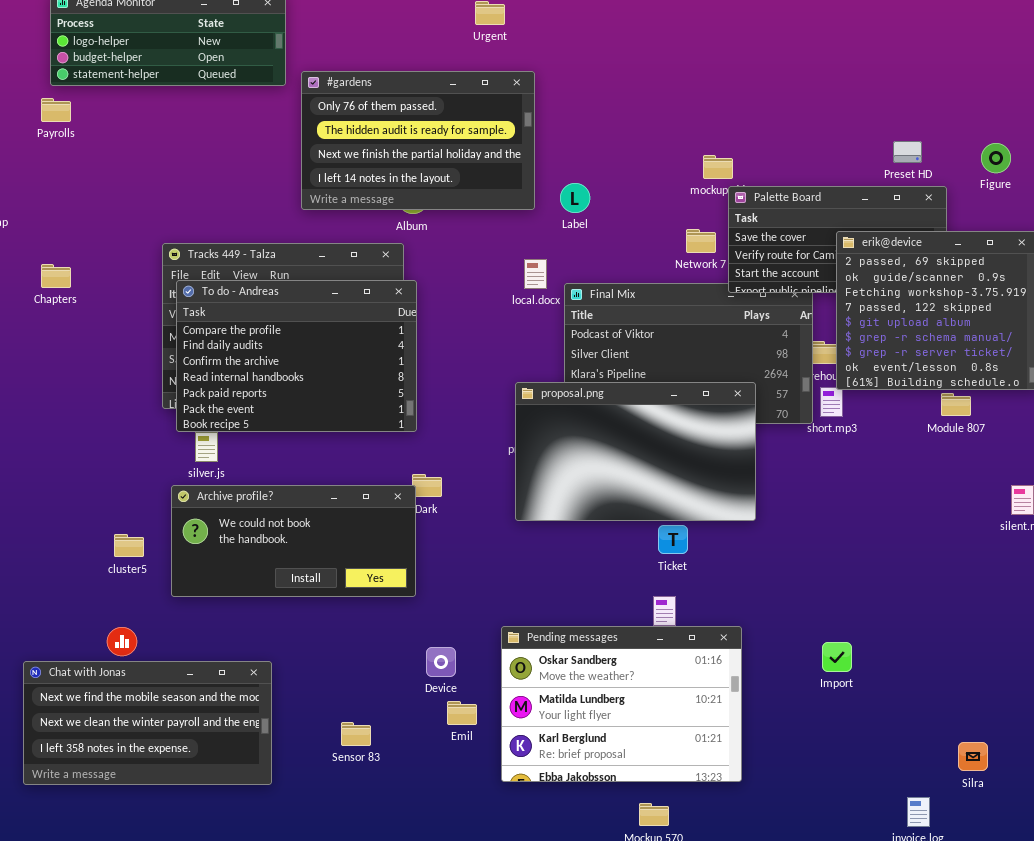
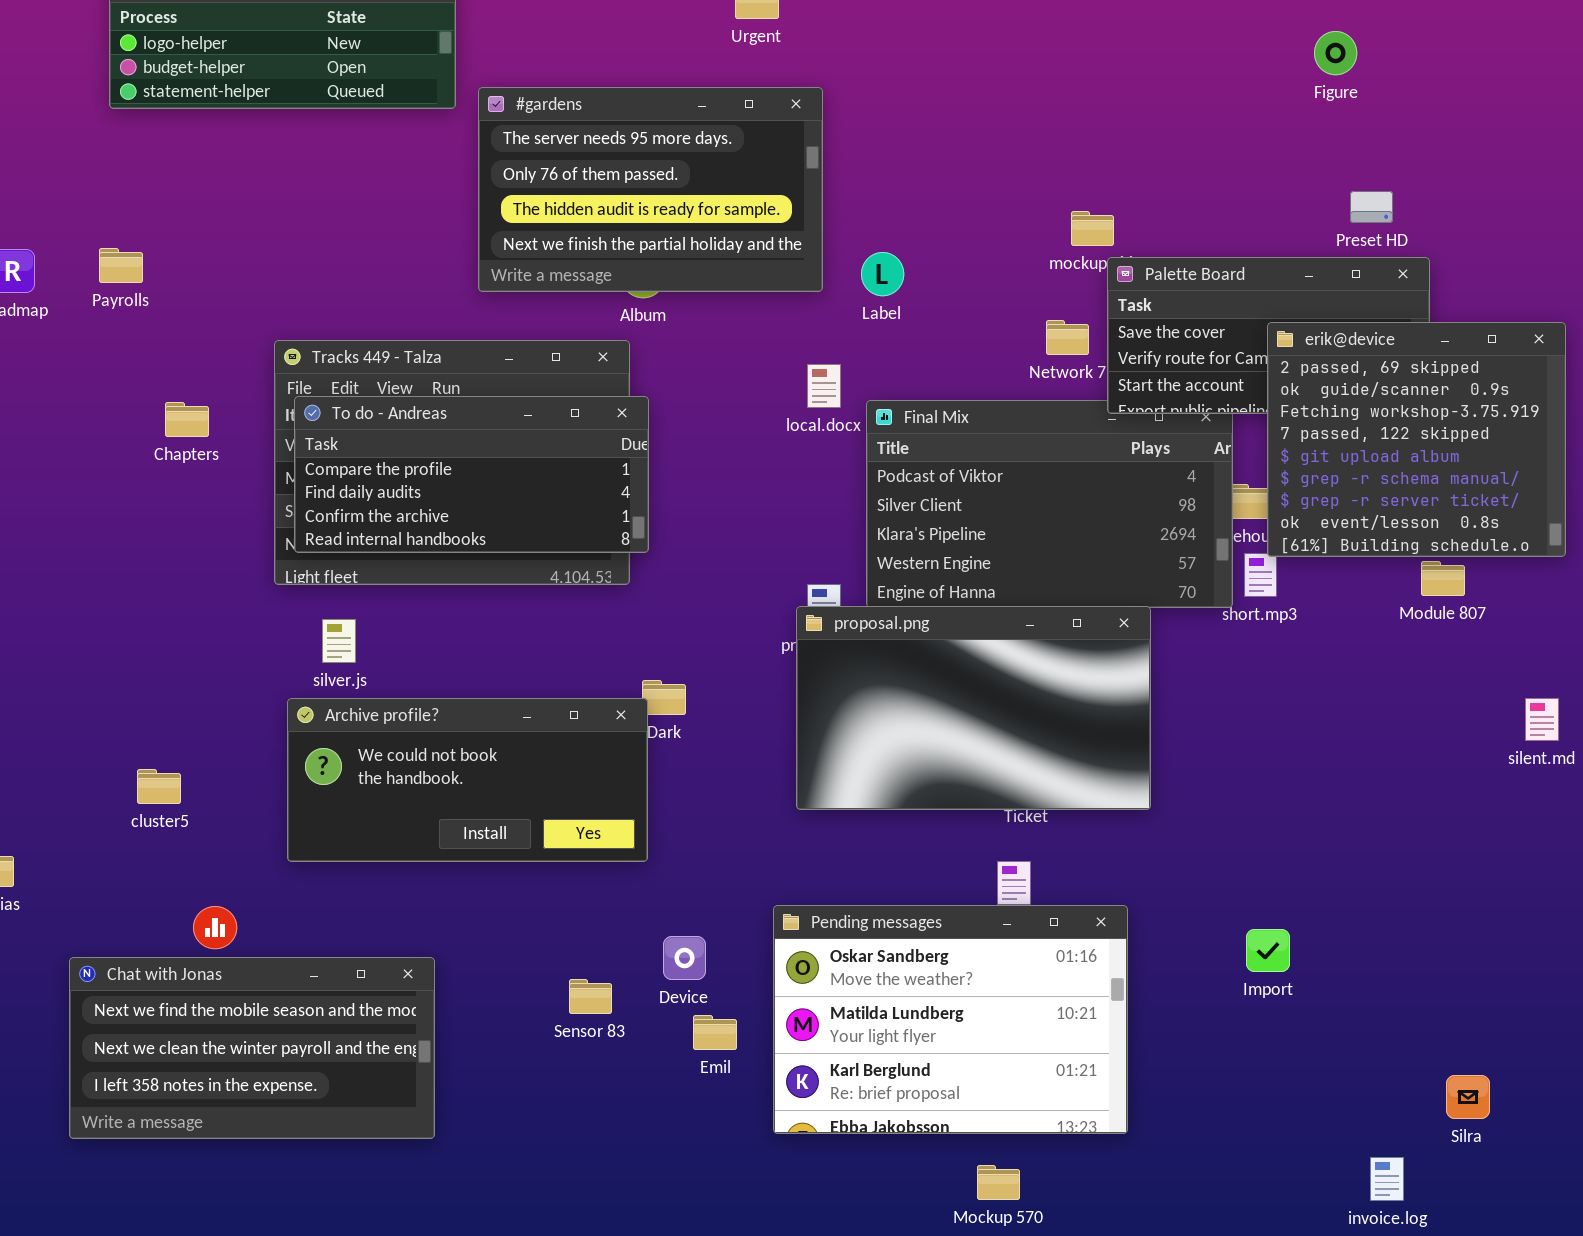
#gardens: [301,71,535,210] -> [478,87,823,292], scrolled up 1 row
Payrolls: [41,98,71,122] -> [99,248,143,283], moved
Figure: [981,143,1011,173] -> [1314,31,1357,75], moved
Chapters: [41,264,71,288] -> [165,402,209,437], moved
To do - Andreas: [176,280,417,432] -> [294,396,649,553], resized
proposal.png: [515,382,756,521] -> [796,606,1151,810], moved
cluster5: [114,534,144,557] -> [137,769,181,804], moved
Sensor 83: [341,722,371,746] -> [569,979,612,1014], moved

